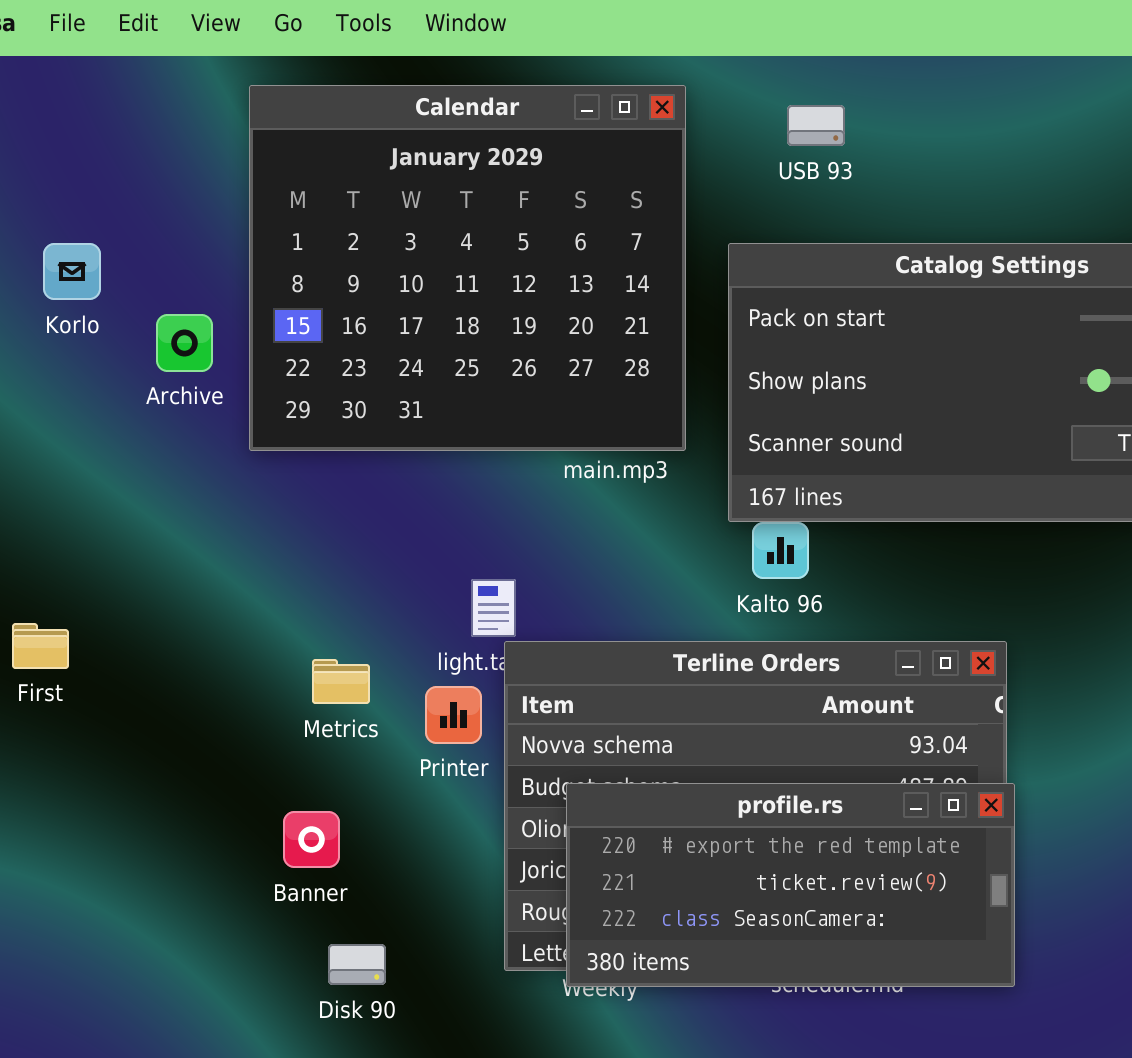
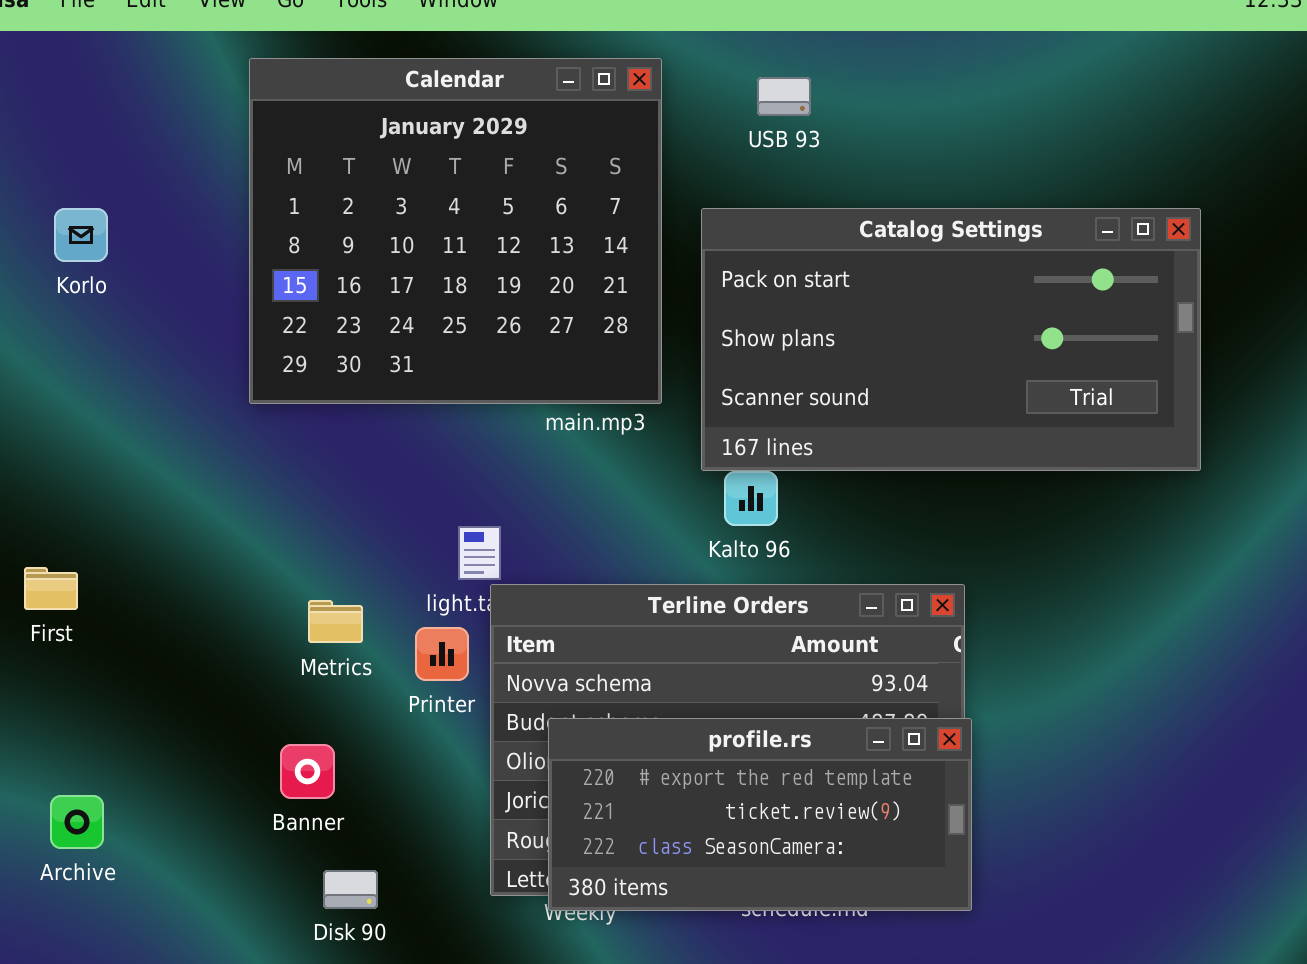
Archive: [156,314,213,372] -> [50,795,104,849], moved

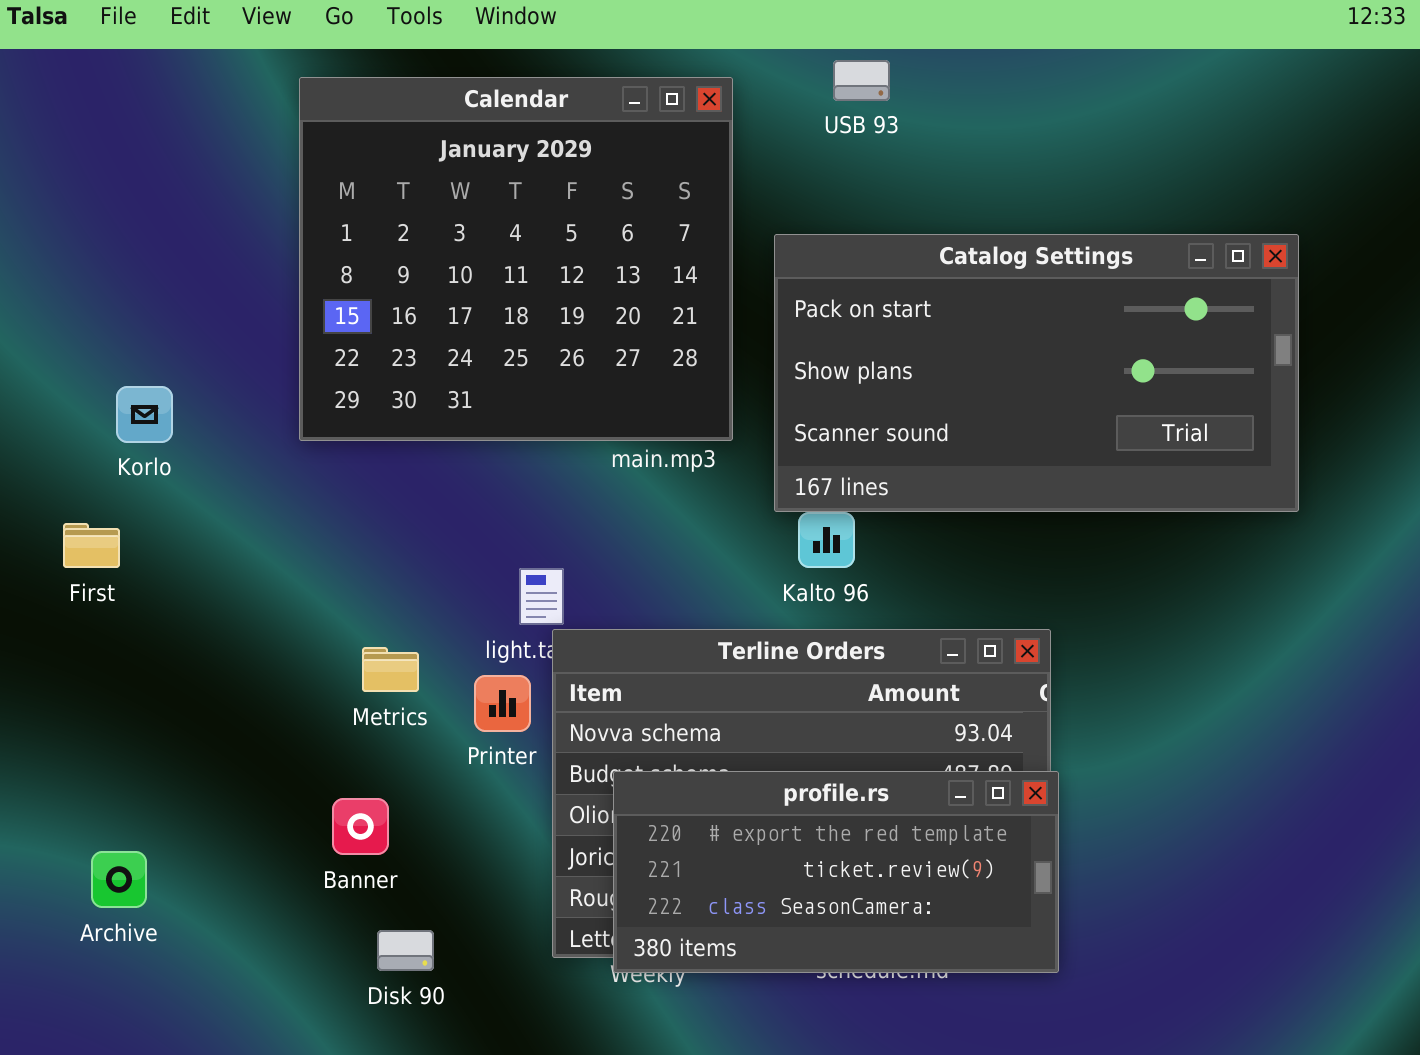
USB 93: [757,77,811,116] -> [833,60,890,101], moved
Korlo: [54,208,108,262] -> [116,386,173,443], moved
First: [24,567,78,610] -> [63,523,120,568], moved

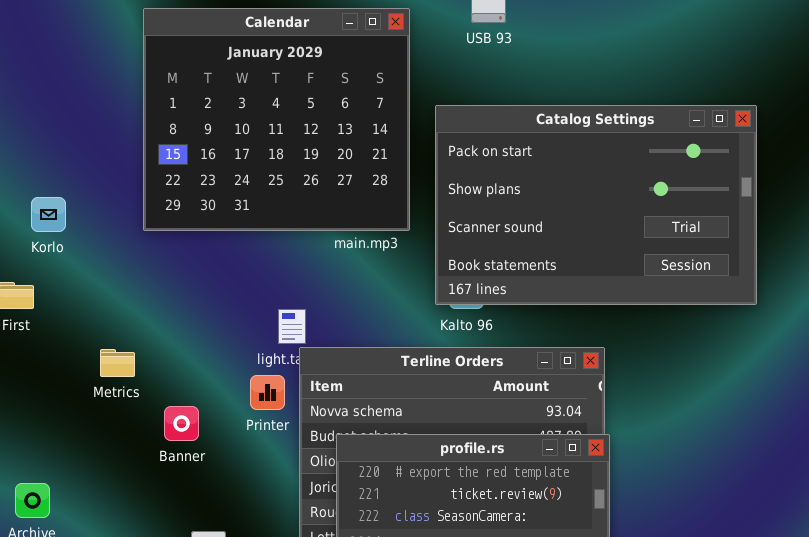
Catalog Settings: [774,234,1299,512] -> [435,105,757,305], resized
Metrics: [362,647,419,692] -> [100,349,135,377], moved
Banner: [332,798,389,855] -> [164,406,199,441], moved

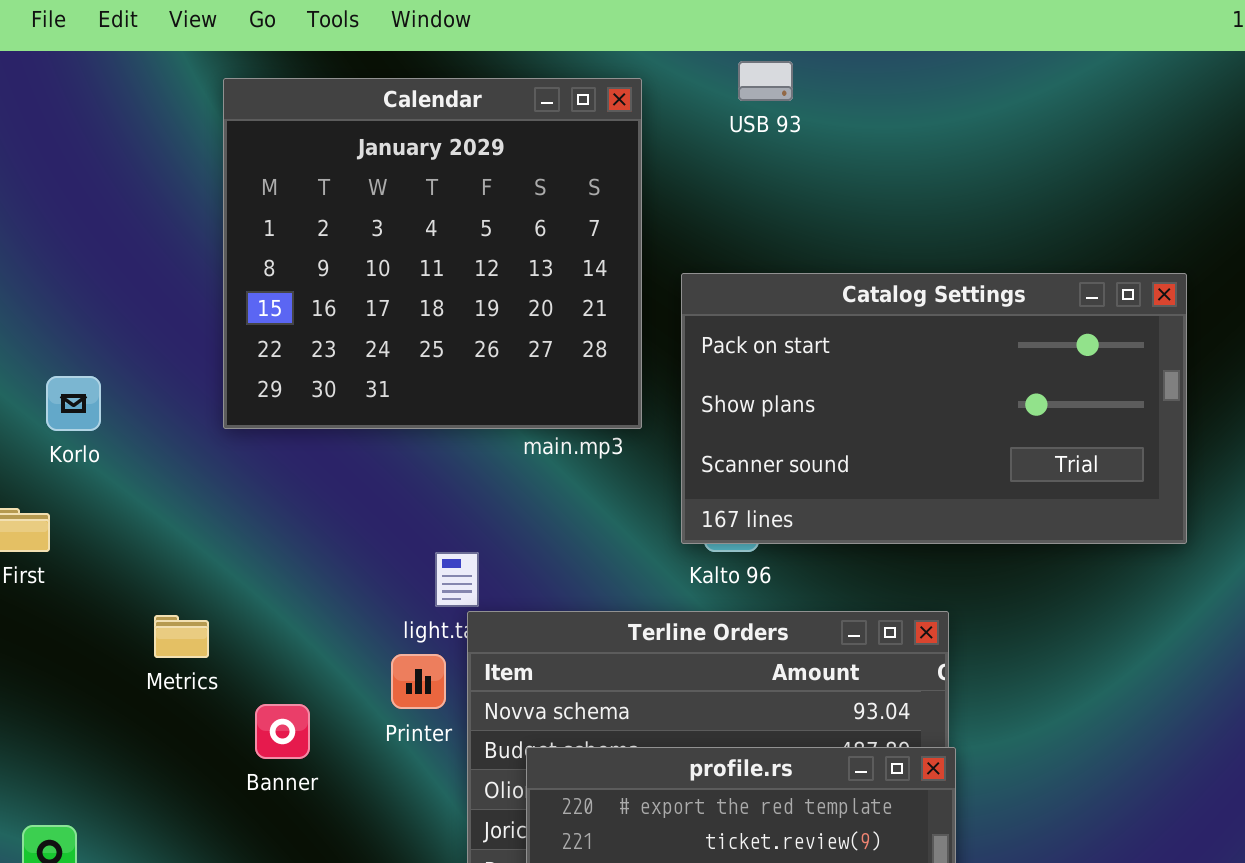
Catalog Settings: [435,105,757,305] -> [681,273,1187,544], resized

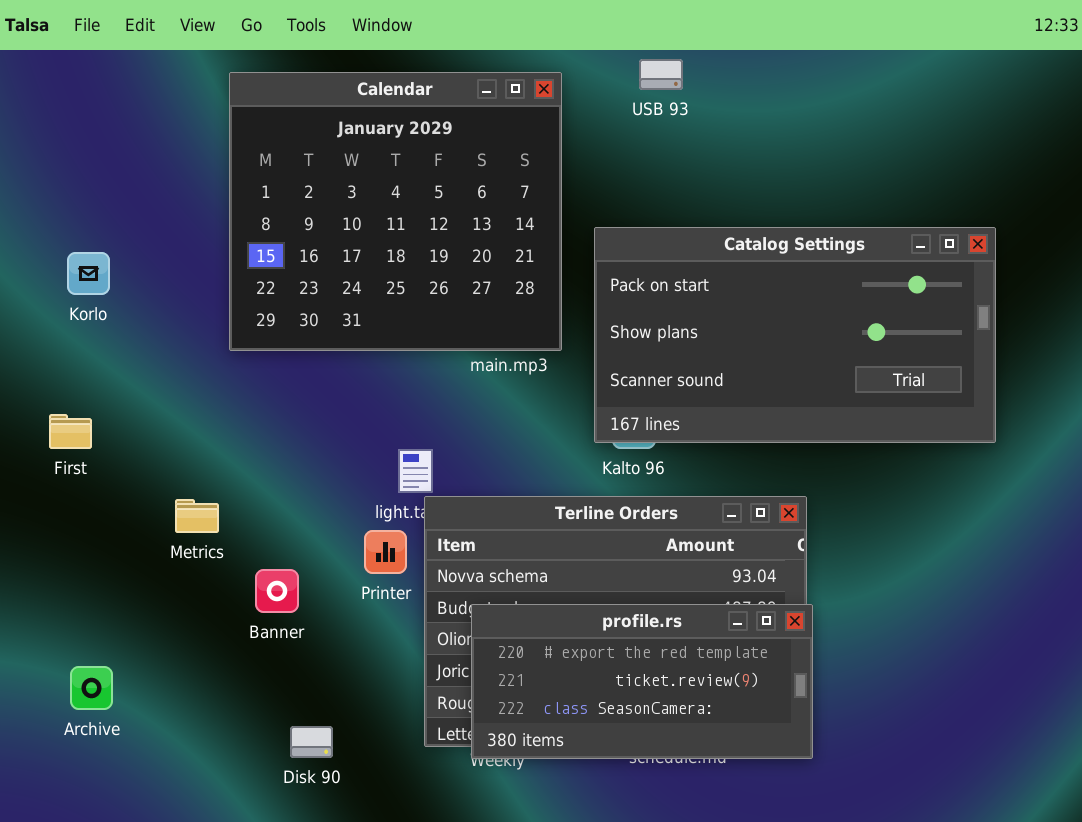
Korlo: [46,376,101,431] -> [67,252,110,295], moved

